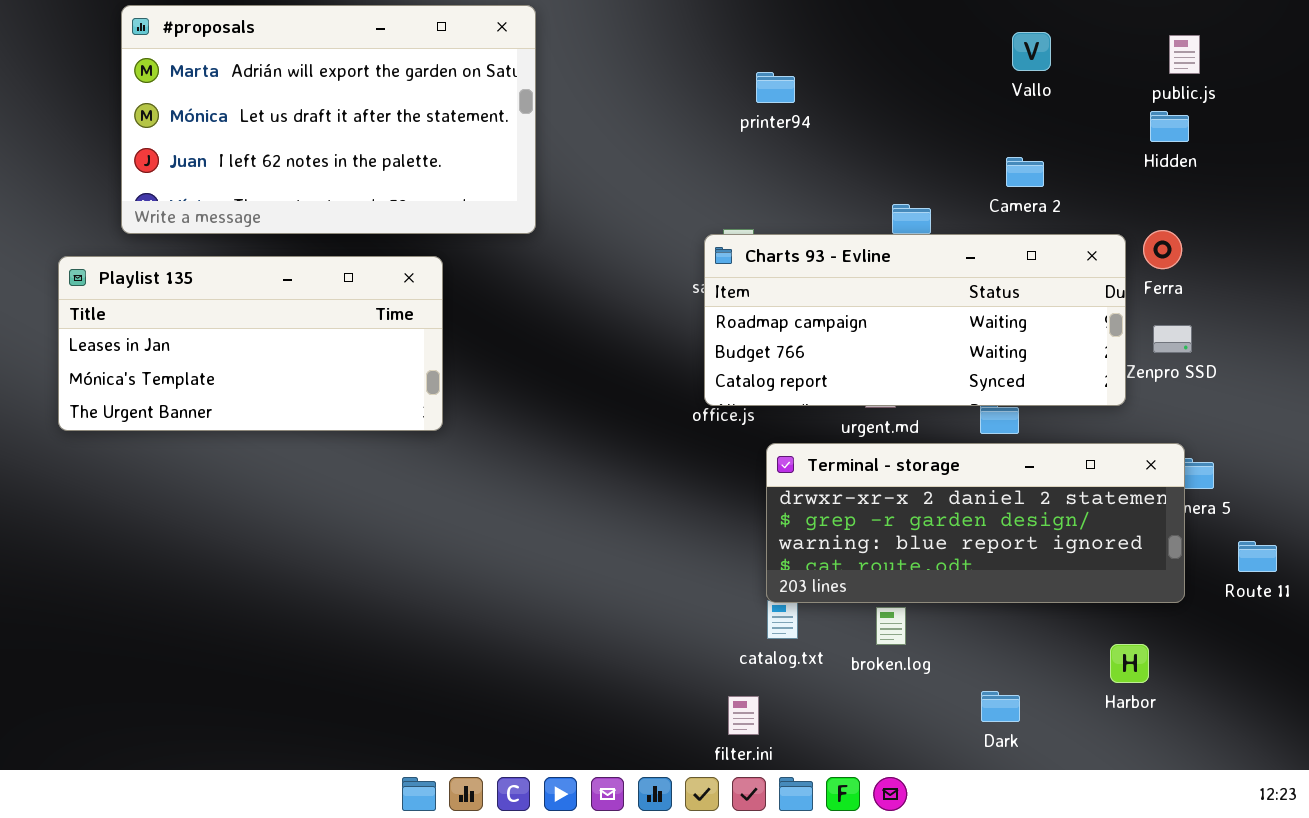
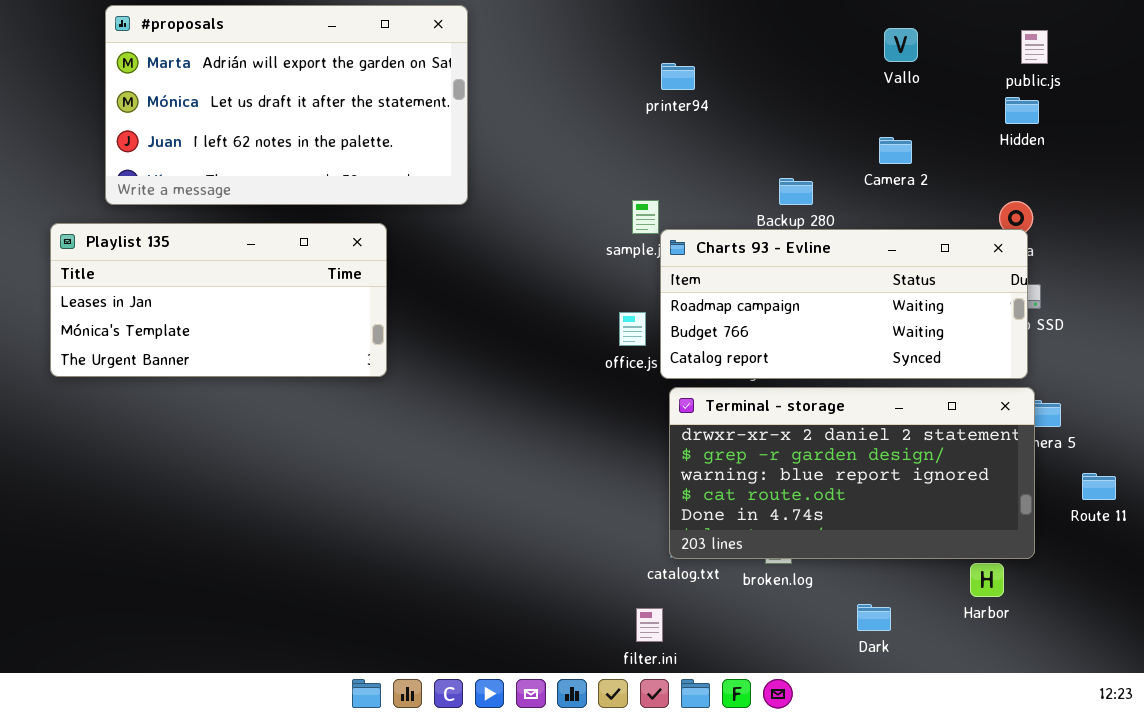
Charts 93 - Evline: [704,234,1126,406] -> [660,229,1028,379], moved
Terminal - storage: [766,443,1185,603] -> [669,387,1035,559], resized

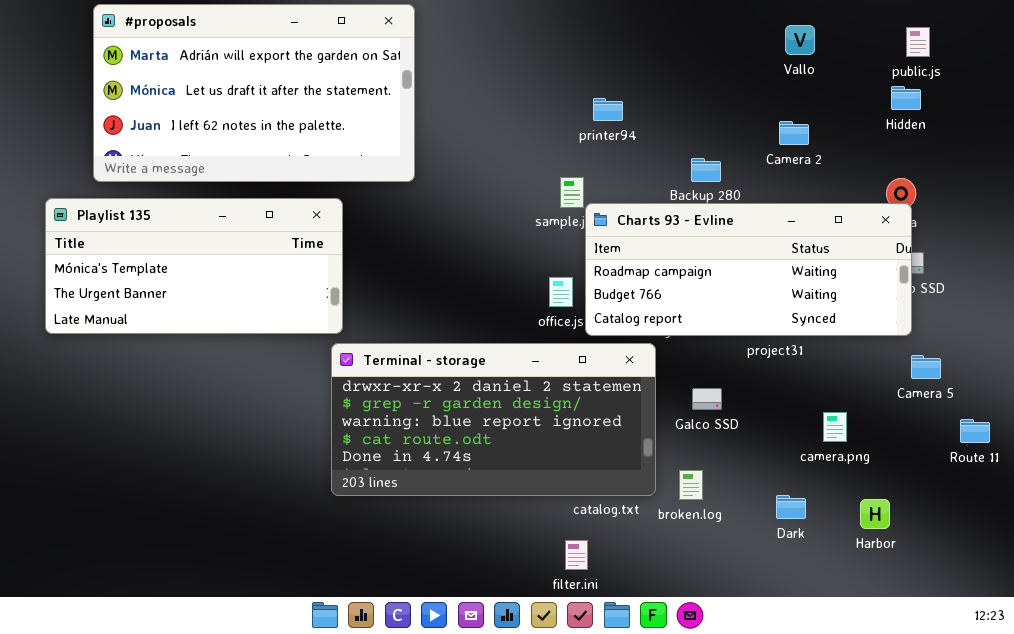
printer94: [661,63,695,90] -> [593,98,623,121], moved
Playlist 135: [50,223,387,377] -> [45,198,343,334], scrolled down 1 row
Terminal - storage: [669,387,1035,559] -> [331,343,656,496], moved
Dark: [857,604,891,631] -> [776,495,806,519], moved

